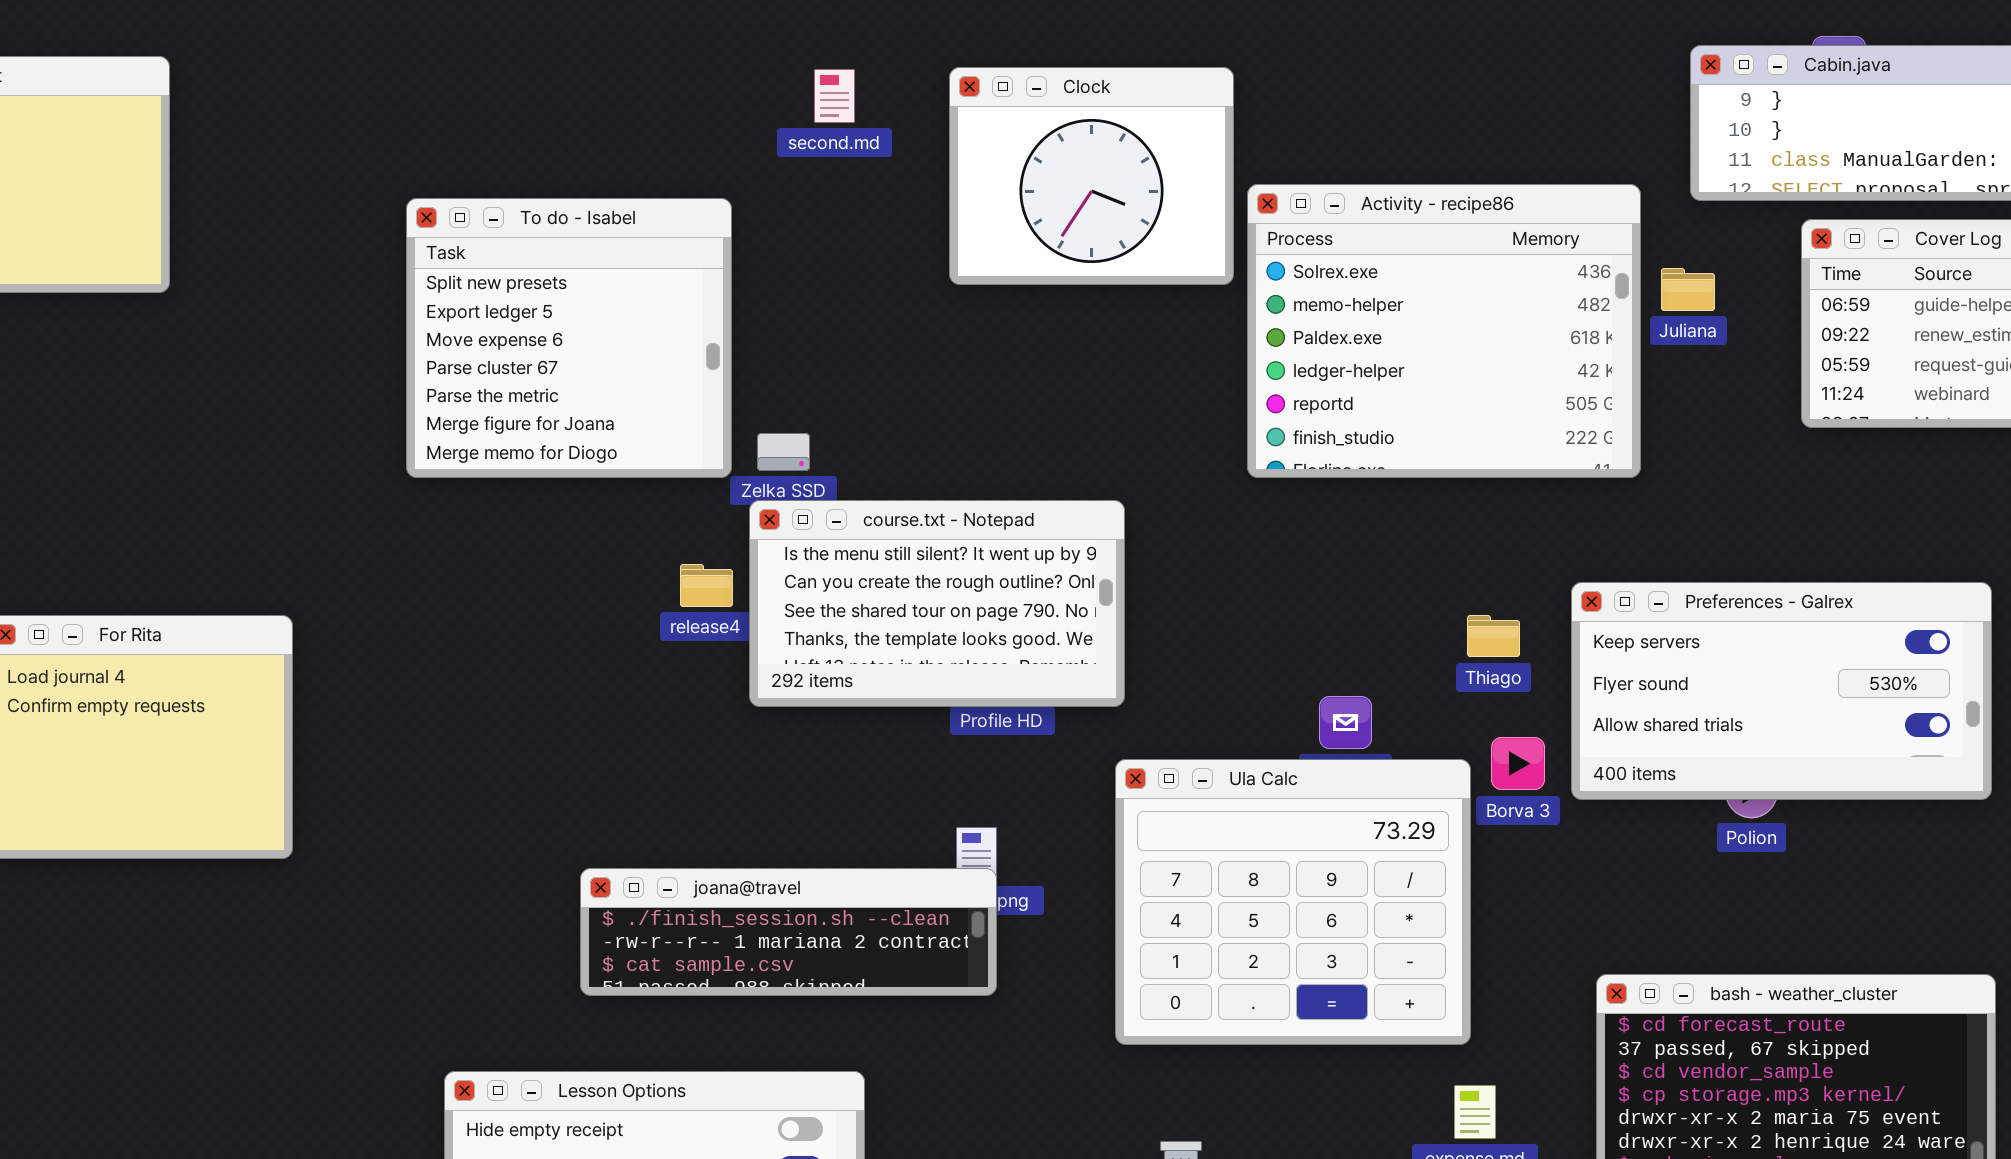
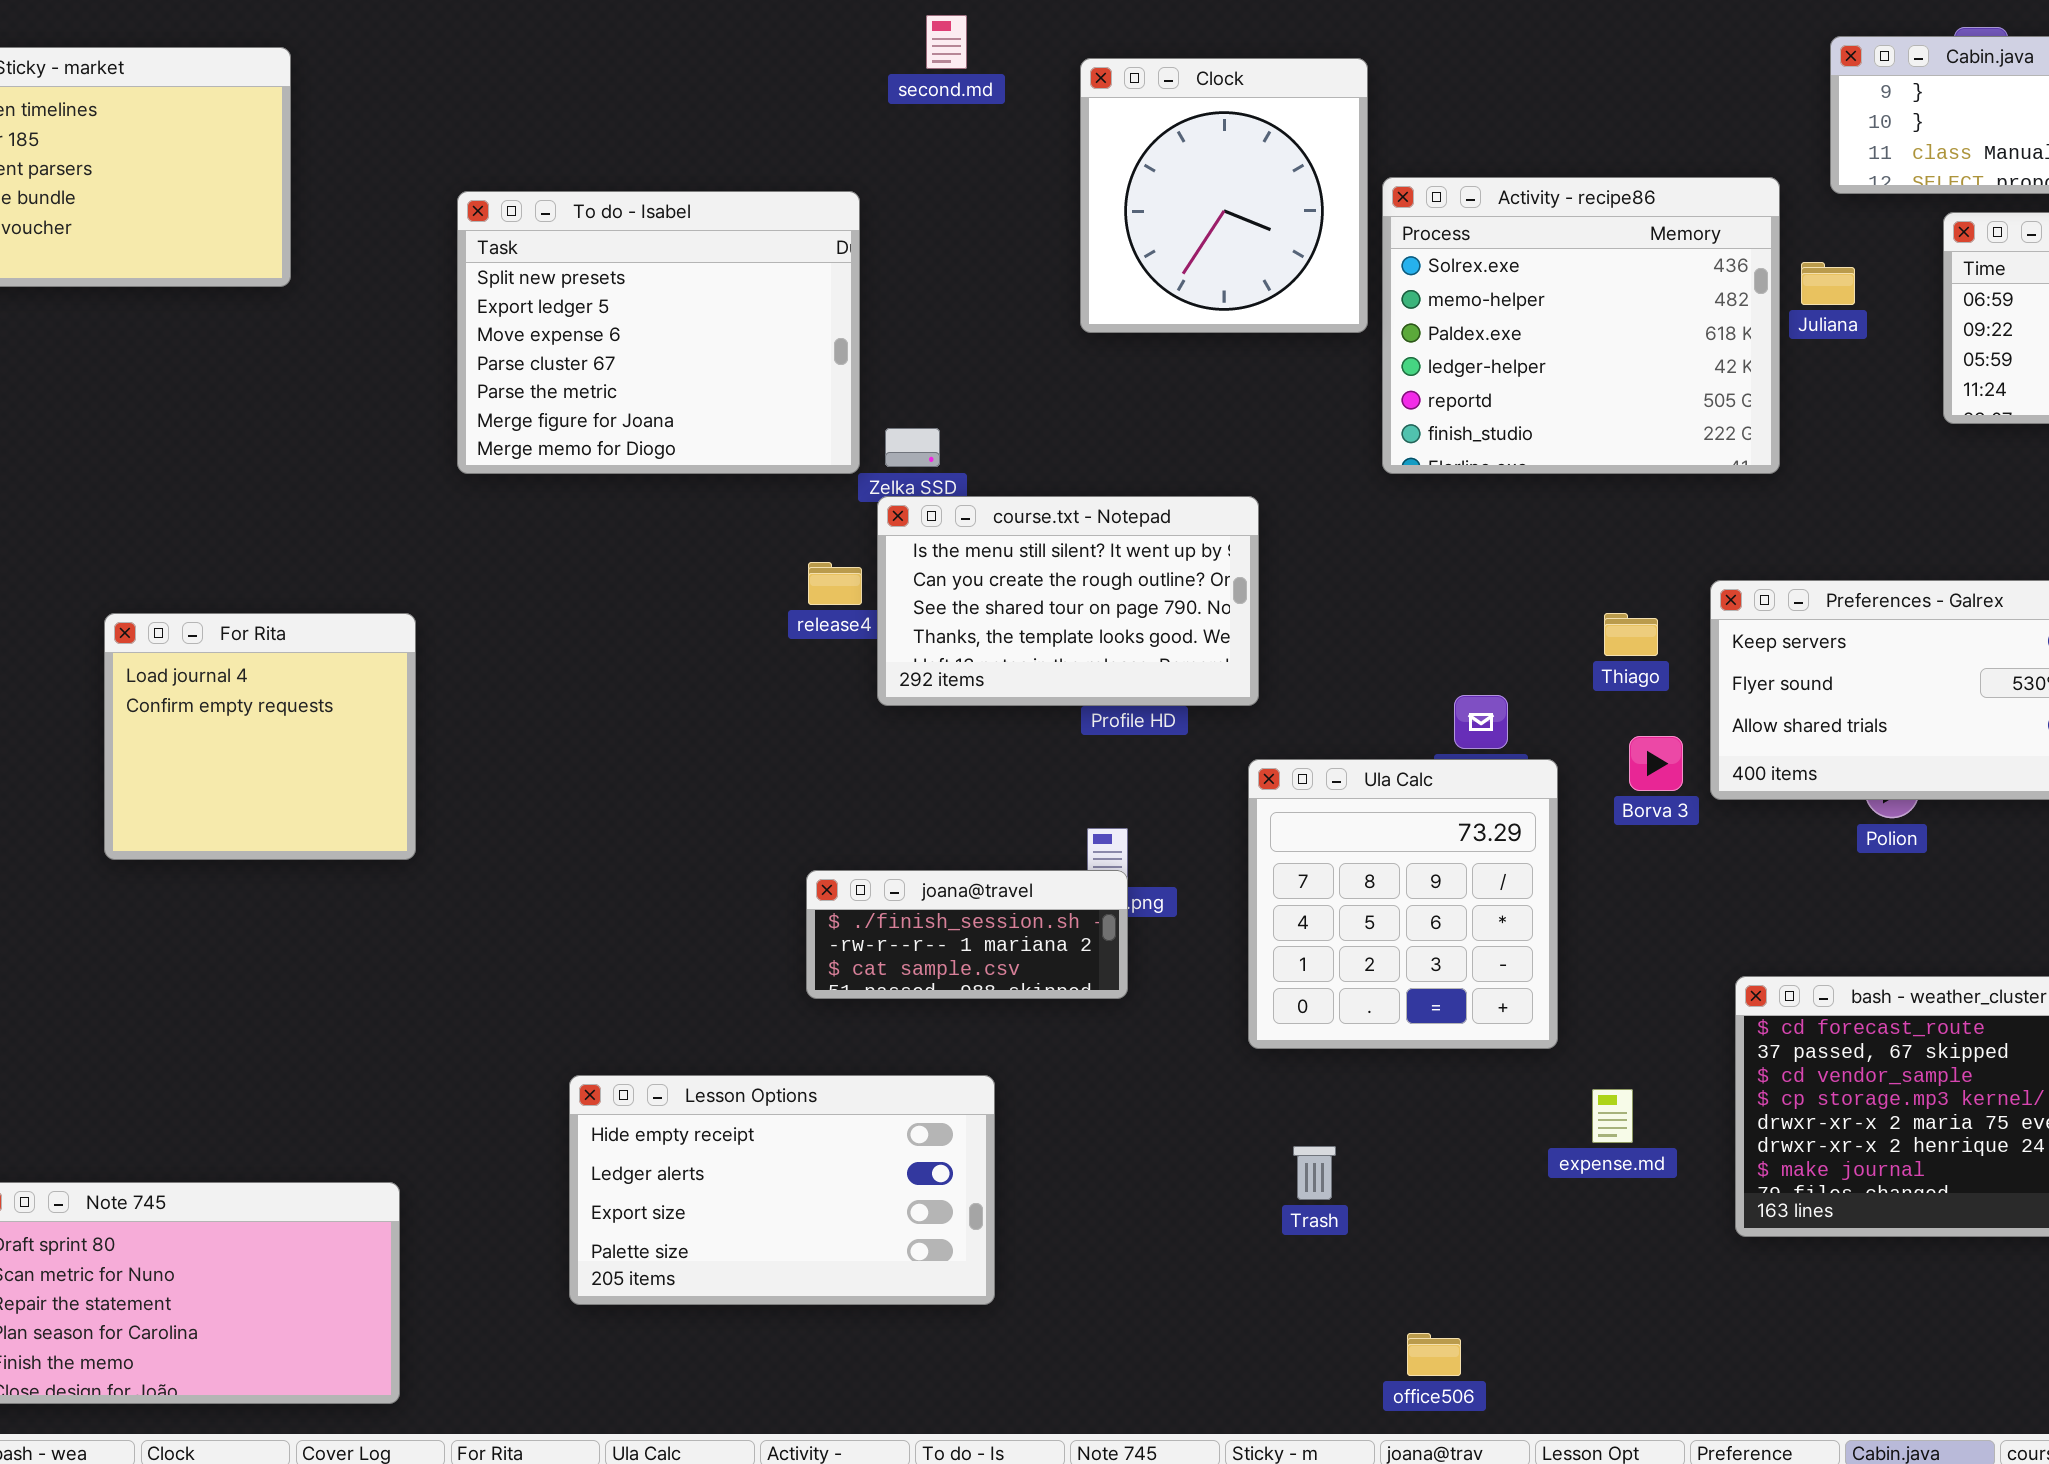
Clock: [949,67,1234,285] -> [1080,58,1368,333], resized
second.md: [814,69,855,123] -> [926,15,967,69], moved
To do - Isabel: [406,198,732,478] -> [457,191,860,474], resized
Ula Calc: [1115,759,1471,1045] -> [1248,759,1558,1049], resized
joana@travel: [580,868,997,996] -> [806,870,1128,999], resized

